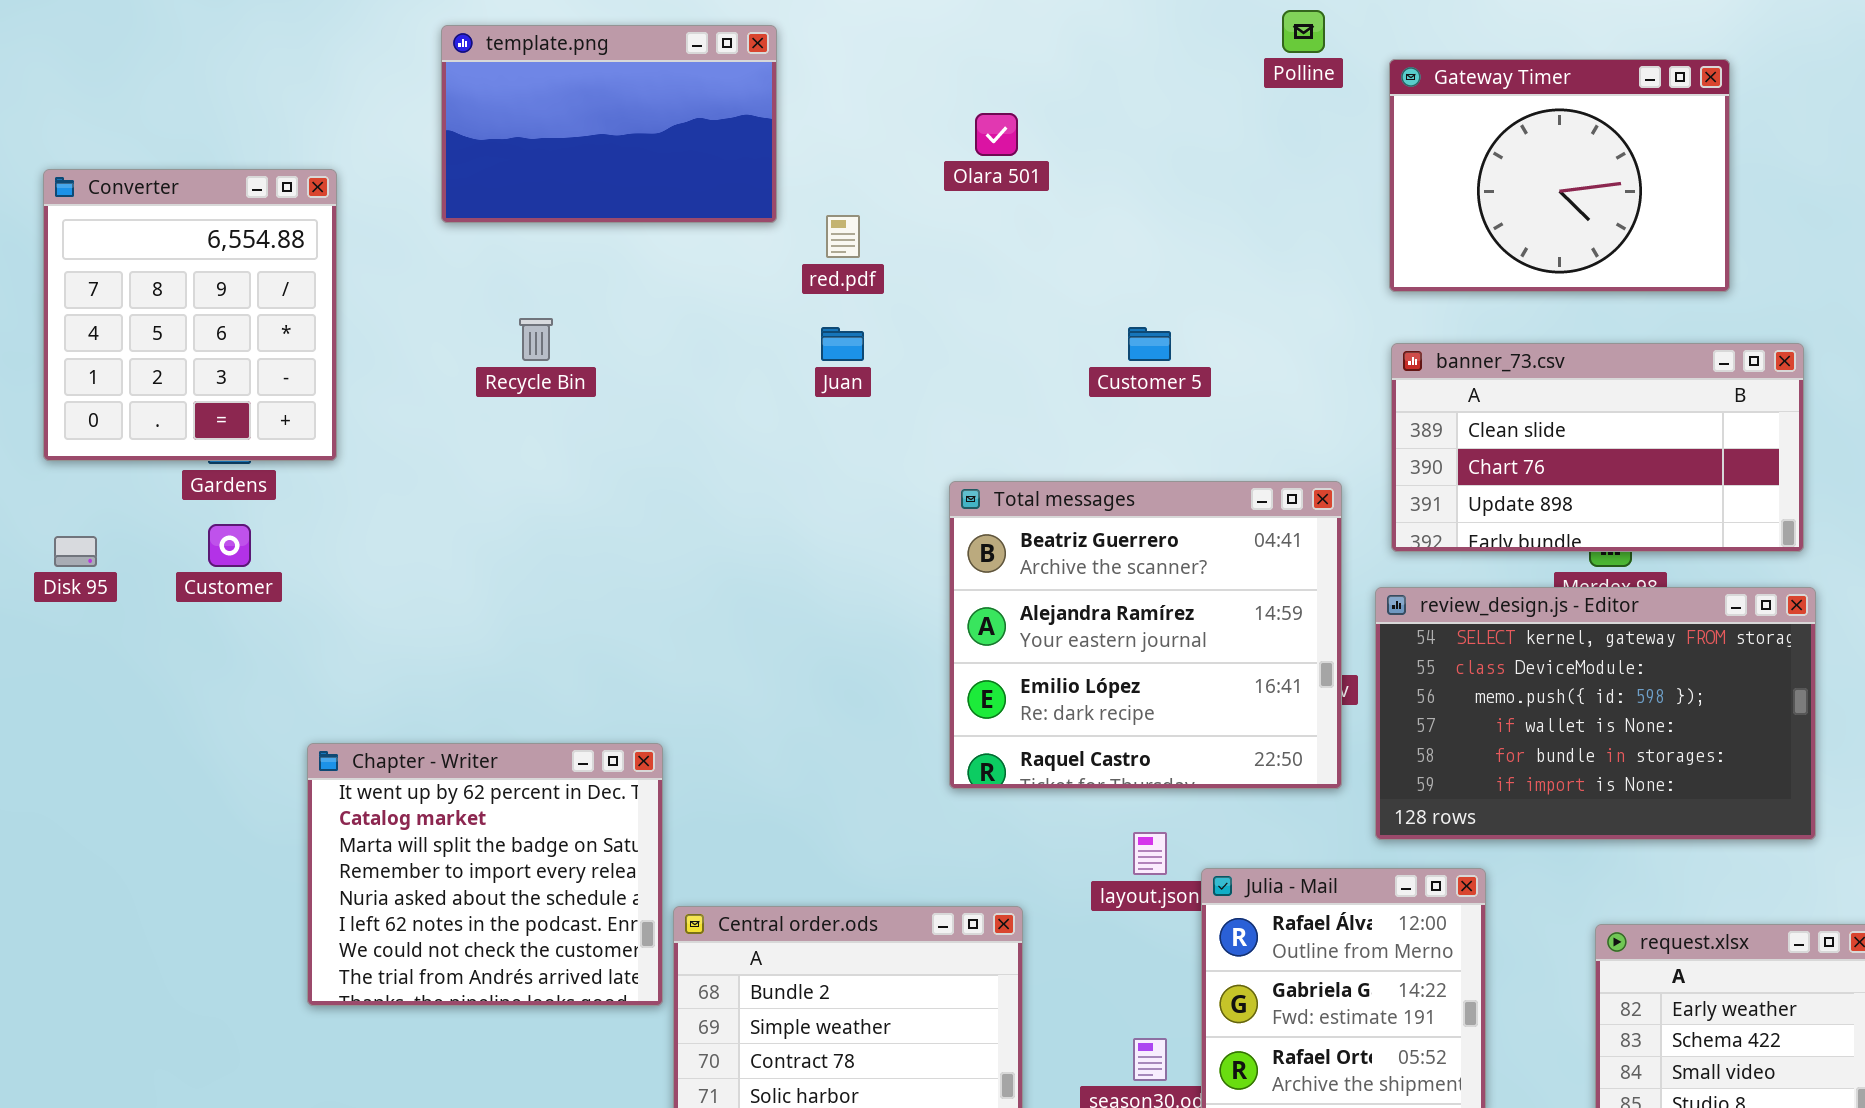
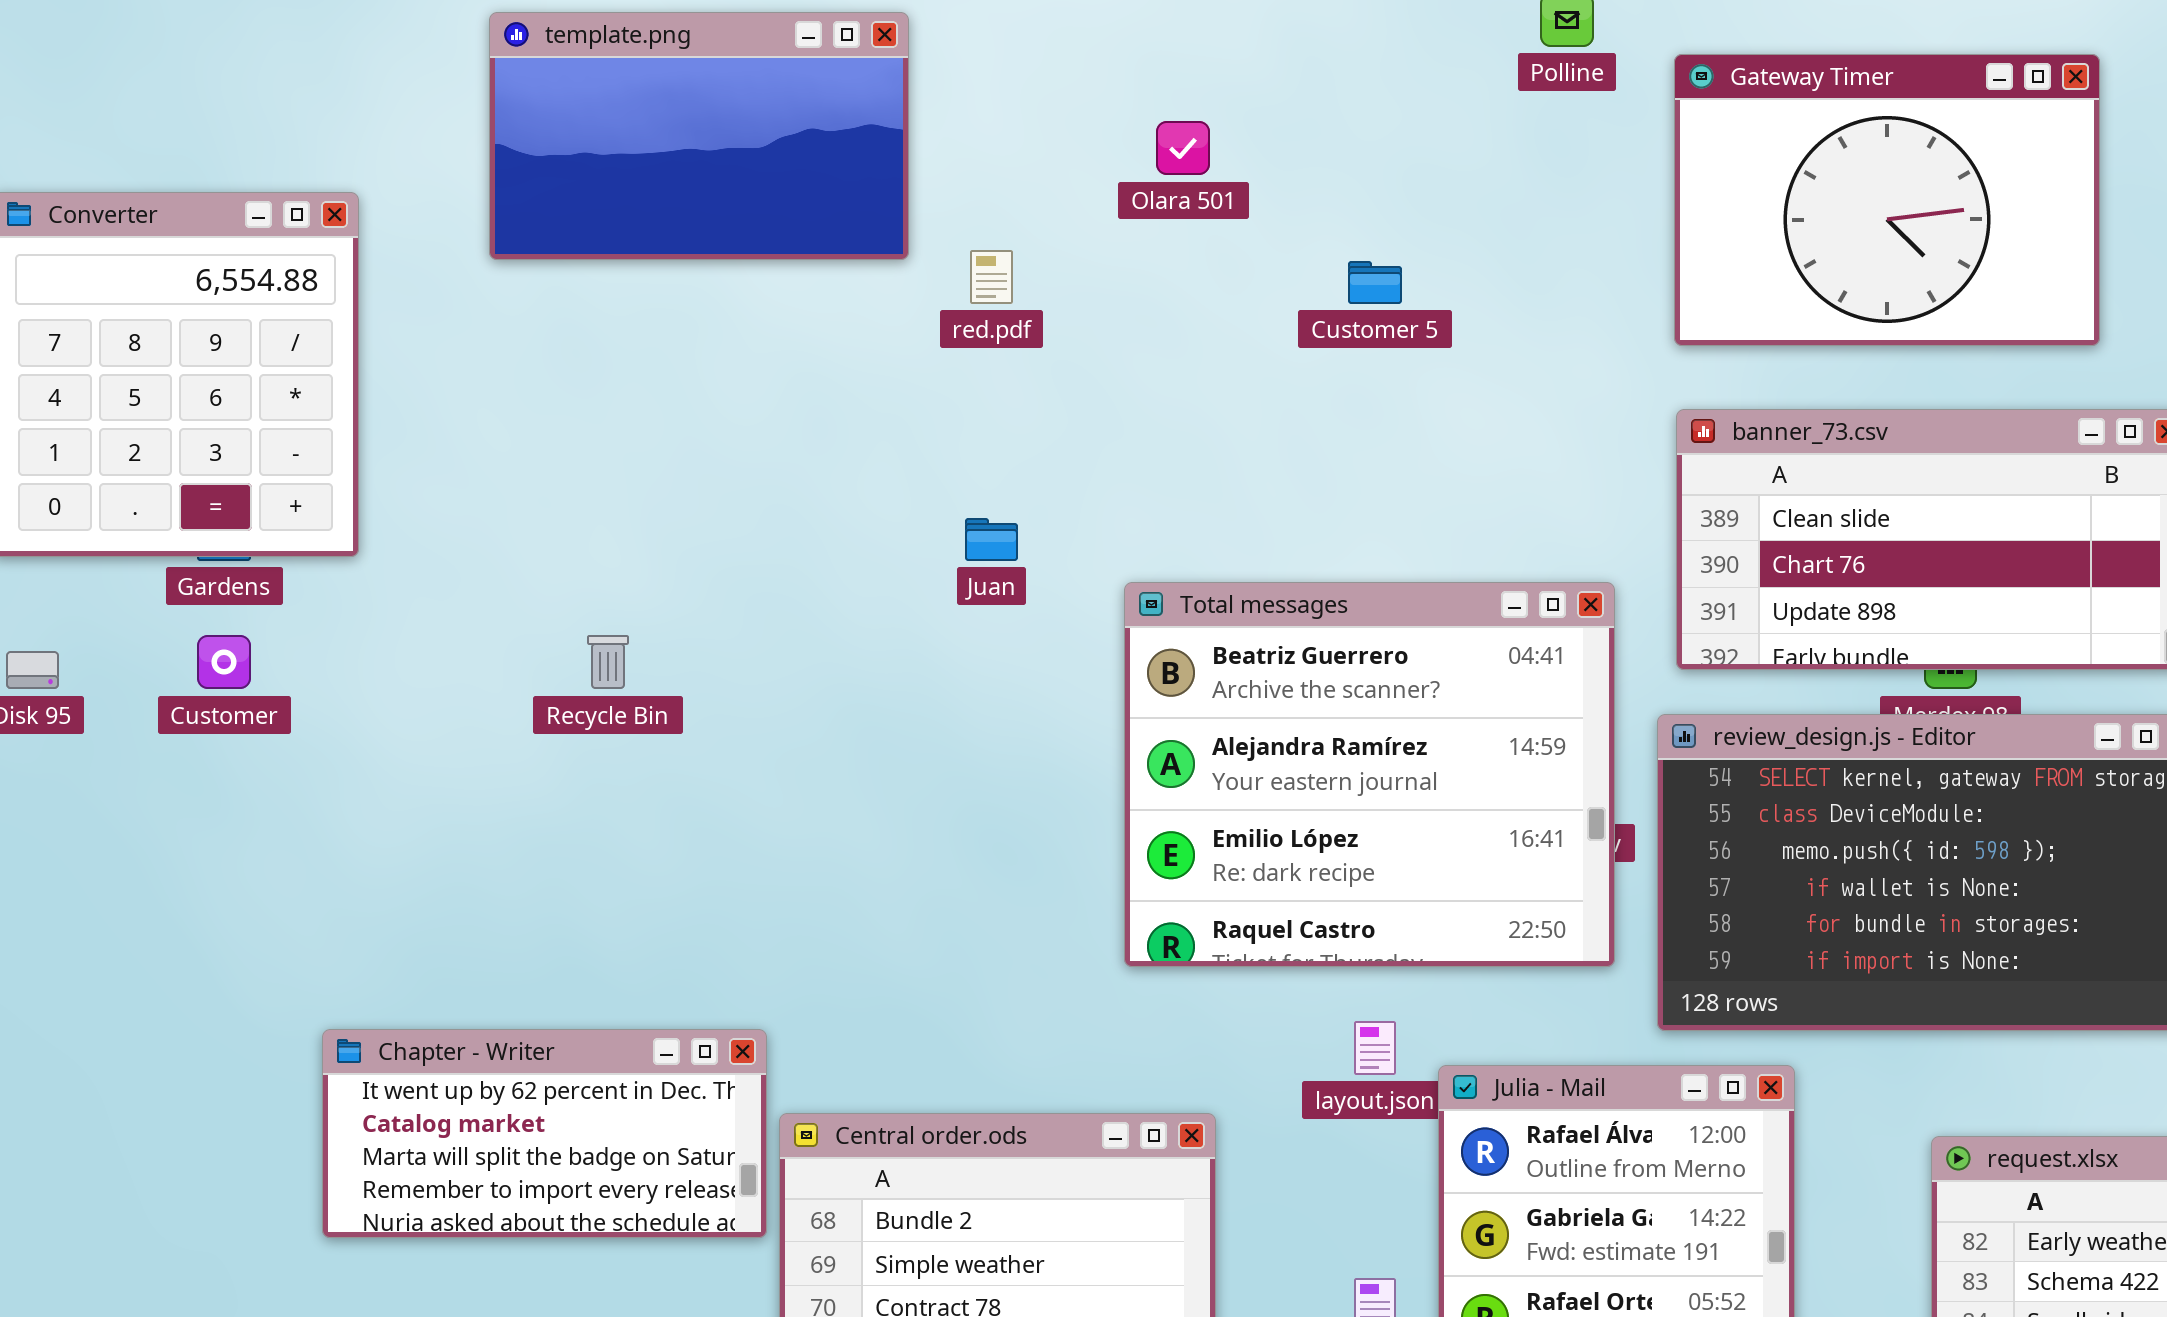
Recycle Bin: [519,318,553,361] -> [587,635,629,689], moved
Juan: [821,327,864,361] -> [965,518,1018,561], moved
Customer 5: [1128,327,1171,361] -> [1348,261,1402,304], moved
Chapter - Writer: [307,743,663,1006] -> [322,1029,767,1238], resized

